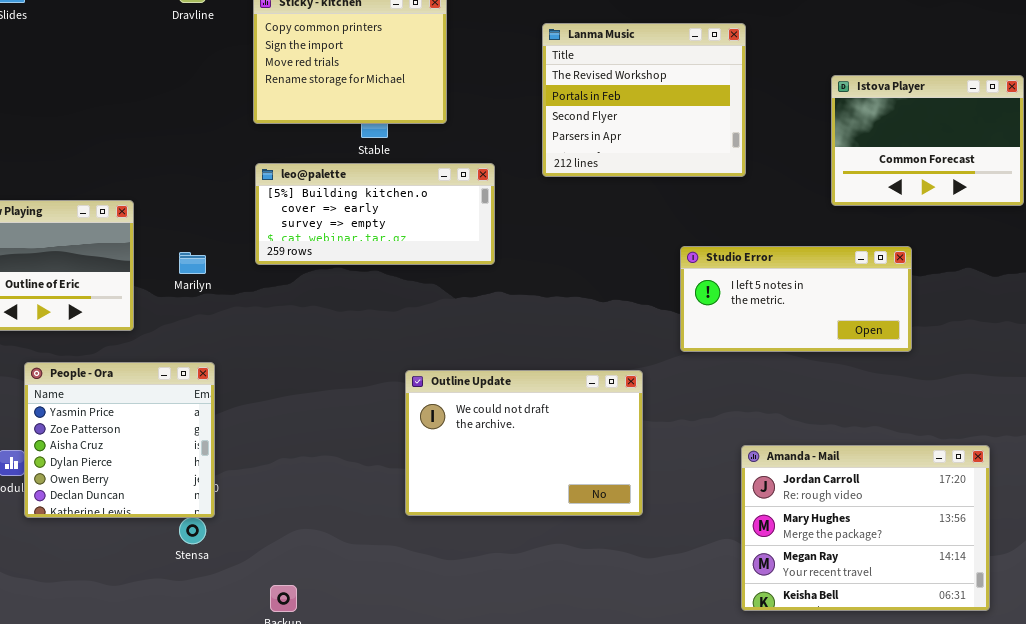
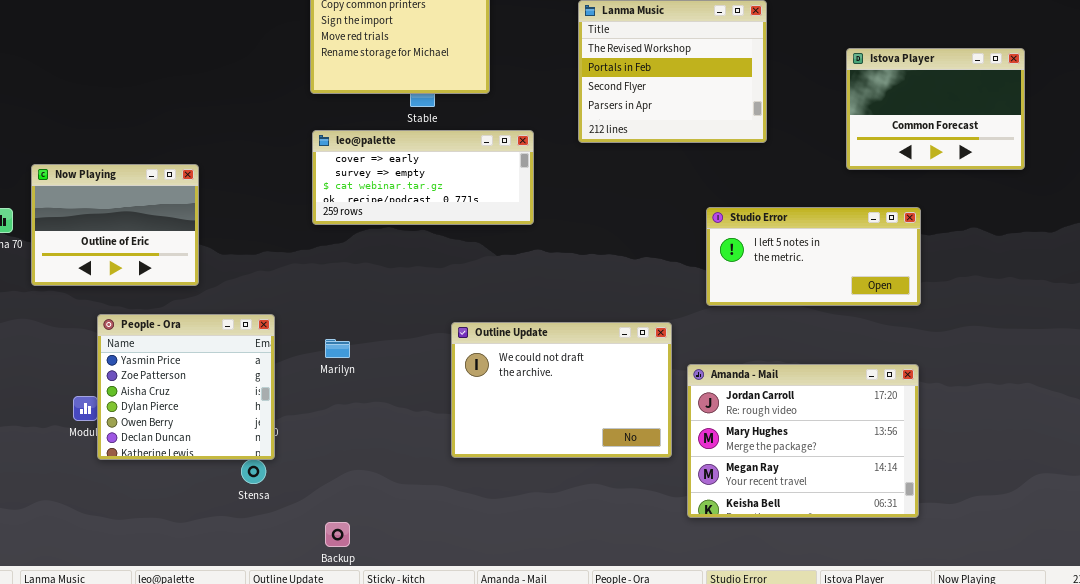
leo@palette: [255,163,495,265] -> [312,130,534,225], scrolled down 1 row
Marilyn: [179,252,206,274] -> [325,339,350,358], moved
Amanda - Mail: [741,445,990,611] -> [687,364,919,518], moved

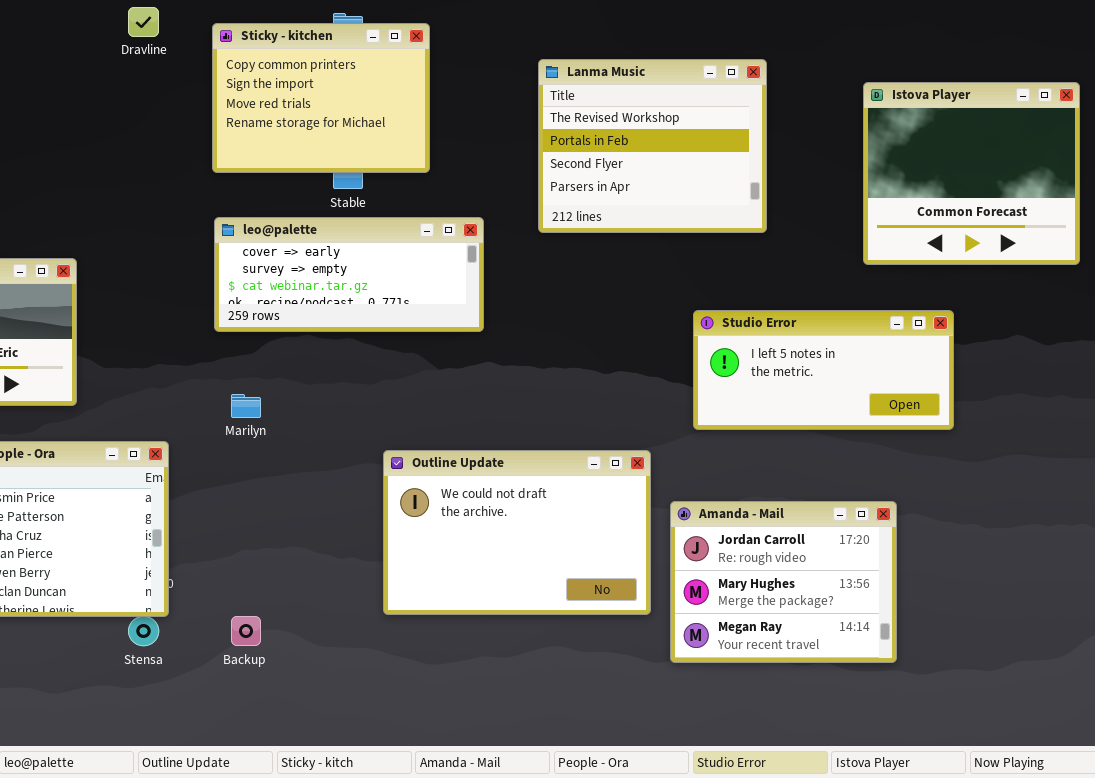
Istova Player: [846,48,1025,170] -> [863,82,1080,265], resized
Marilyn: [325,339,350,358] -> [231,394,261,418], moved
Amanda - Mail: [687,364,919,518] -> [670,501,897,663], resized
Backup: [325,522,350,547] -> [231,616,261,646], moved

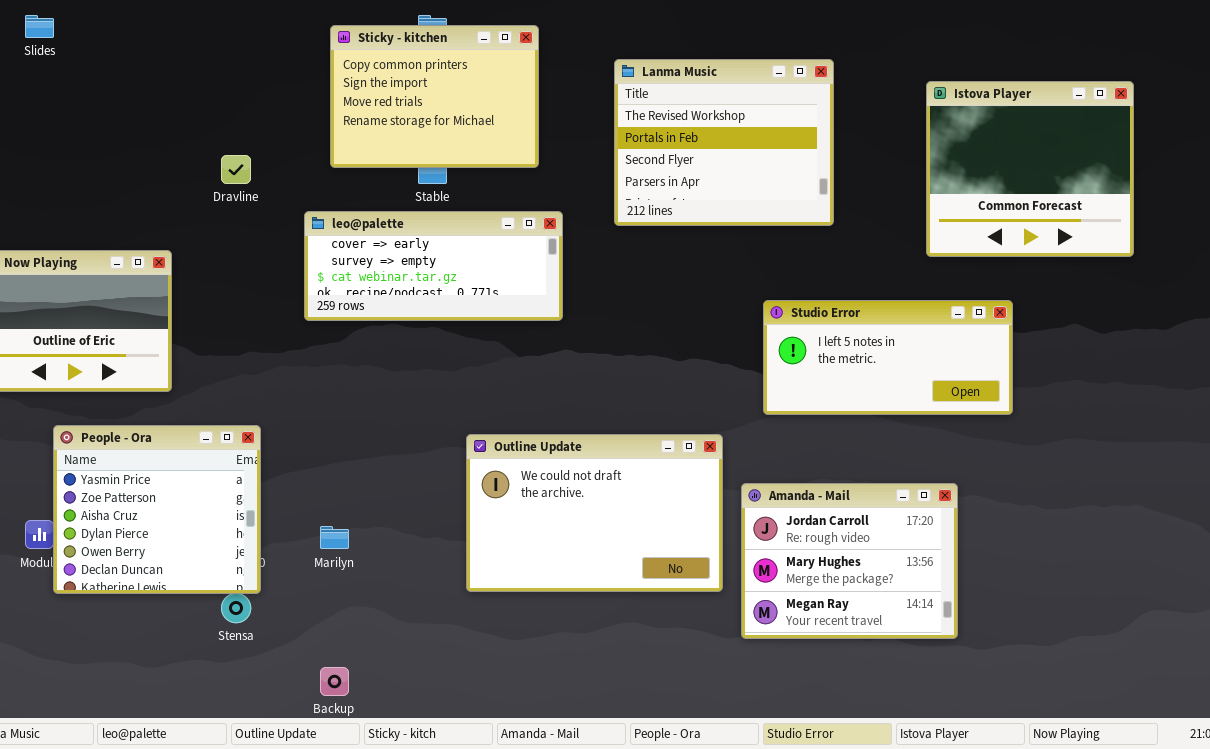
Dravline: [128,7,159,37] -> [221,155,251,184], moved
Sticky - kitchen: [212,23,430,173] -> [330,25,539,168], moved
Marilyn: [231,394,261,418] -> [320,526,349,549], moved
Backup: [231,616,261,646] -> [320,667,349,696], moved

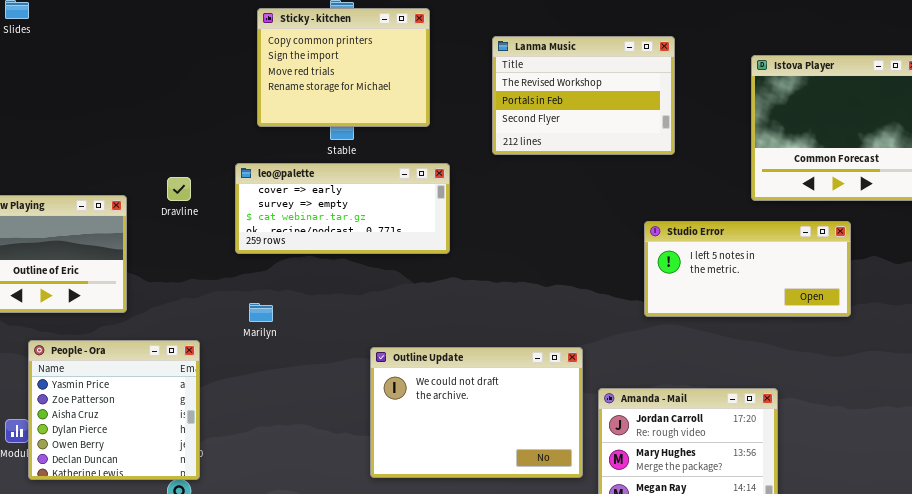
Lanma Music: [614,59,834,226] -> [492,36,675,155], resized
Dravline: [221,155,251,184] -> [167,177,191,201], moved
Studio Error: [763,300,1013,415] -> [644,221,851,317], moved
Marilyn: [320,526,349,549] -> [249,303,273,322], moved

